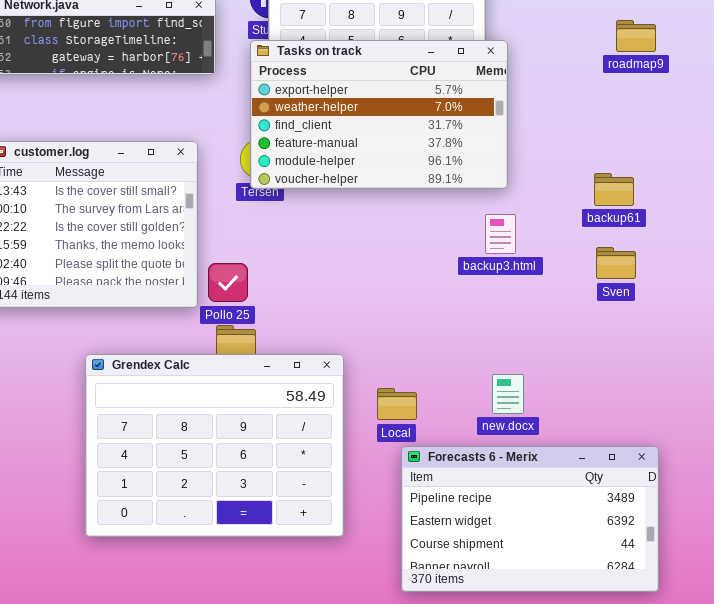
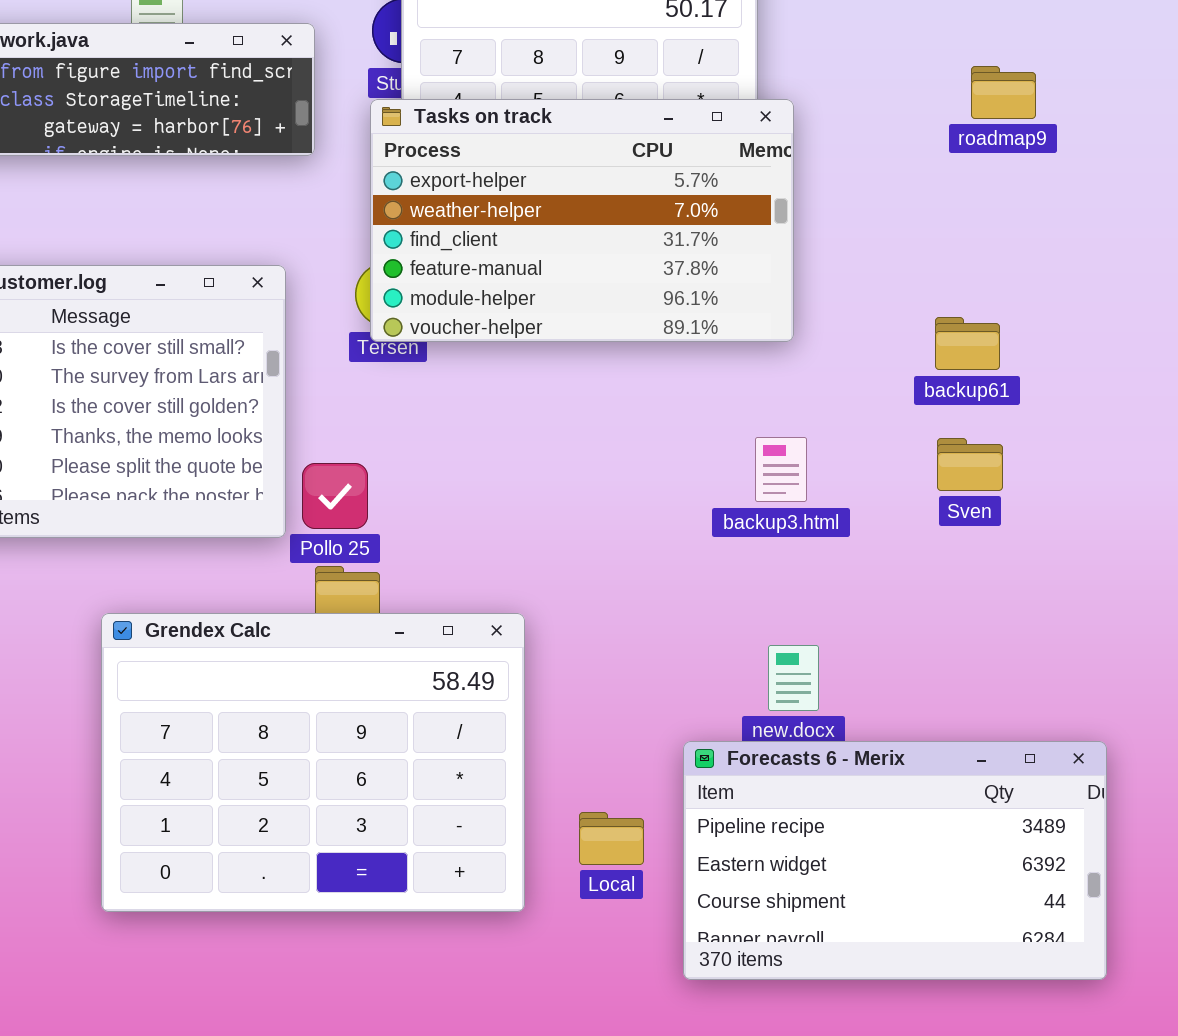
backup3.html: [485,214,516,254] -> [755,437,807,502], moved
Local: [377,388,417,420] -> [579,812,644,865], moved
Forecasts 6 - Merix: [401,446,659,592] -> [683,741,1107,980], moved

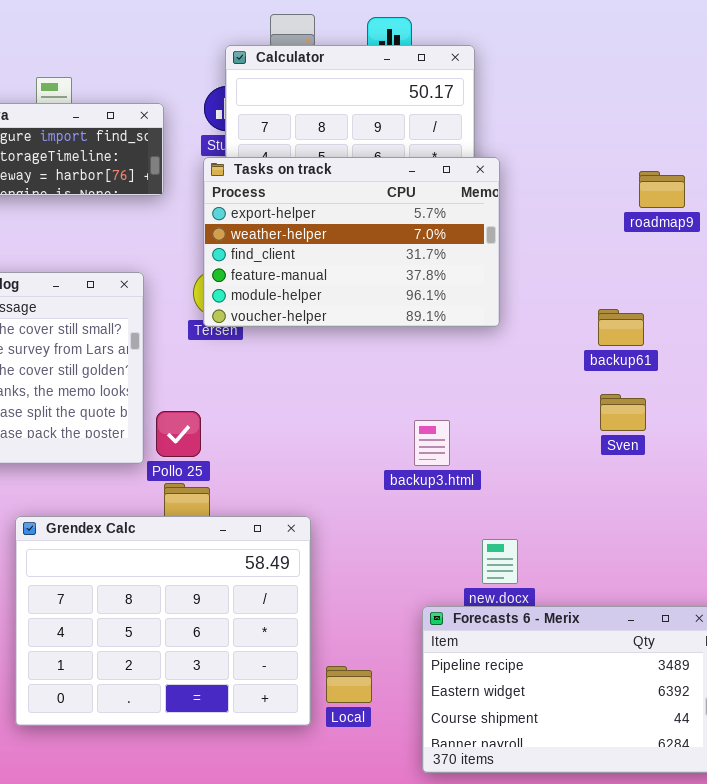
roadmap9: [971,66,1036,119] -> [639,171,685,208], moved
backup3.html: [755,437,807,502] -> [414,420,450,466], moved
Local: [579,812,644,865] -> [326,666,372,703], moved

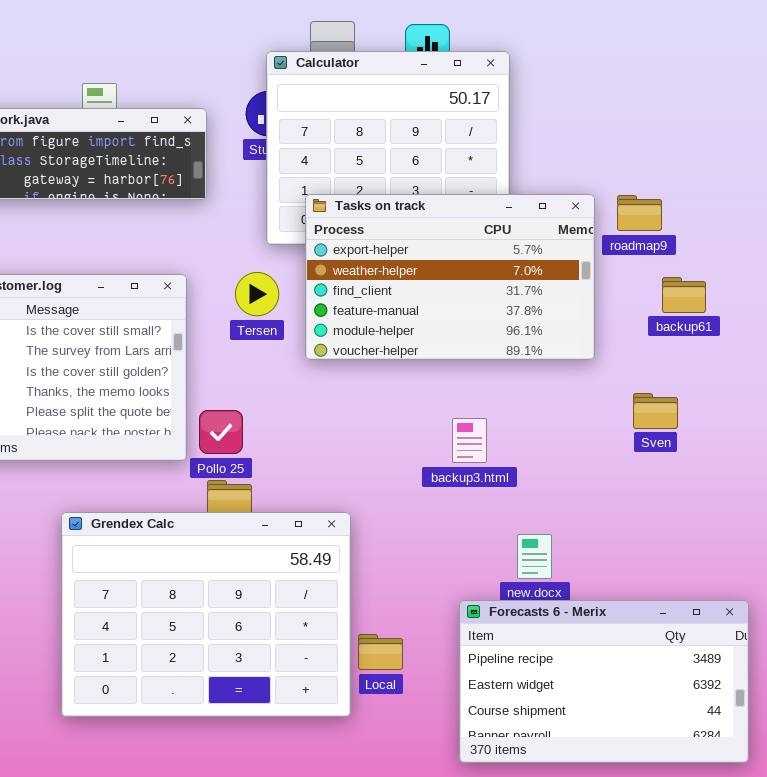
Tasks on track: [203,157,500,327] -> [305,194,595,360], moved
roadmap9: [639,171,685,208] -> [617,195,662,231], moved
backup61: [598,309,644,346] -> [662,277,706,313], moved
Local: [326,666,372,703] -> [358,634,403,670], moved

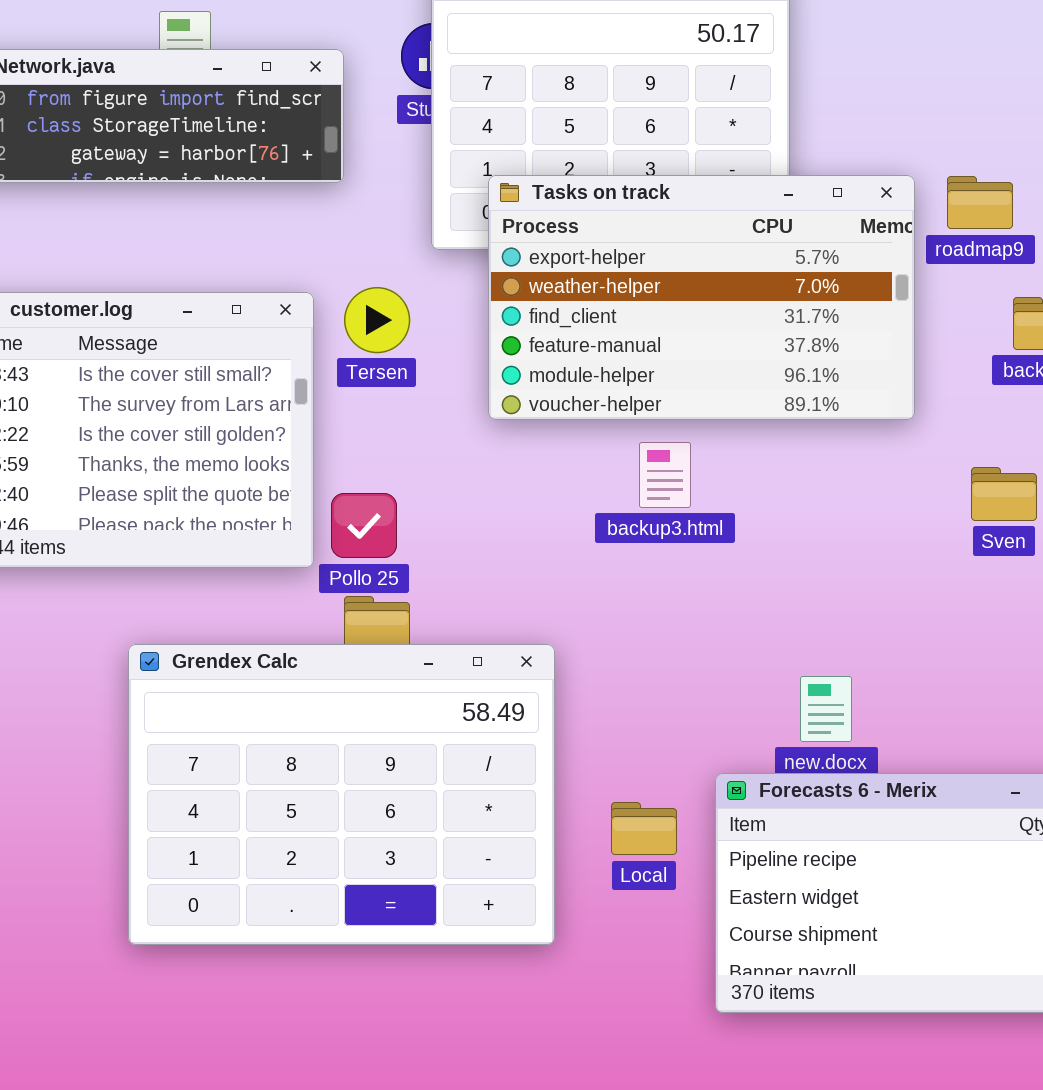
Tersen: [235,272,279,316] -> [344,287,410,353], moved
backup3.html: [452,418,487,463] -> [639,442,691,508], moved
Local: [358,634,403,670] -> [611,802,677,855], moved

